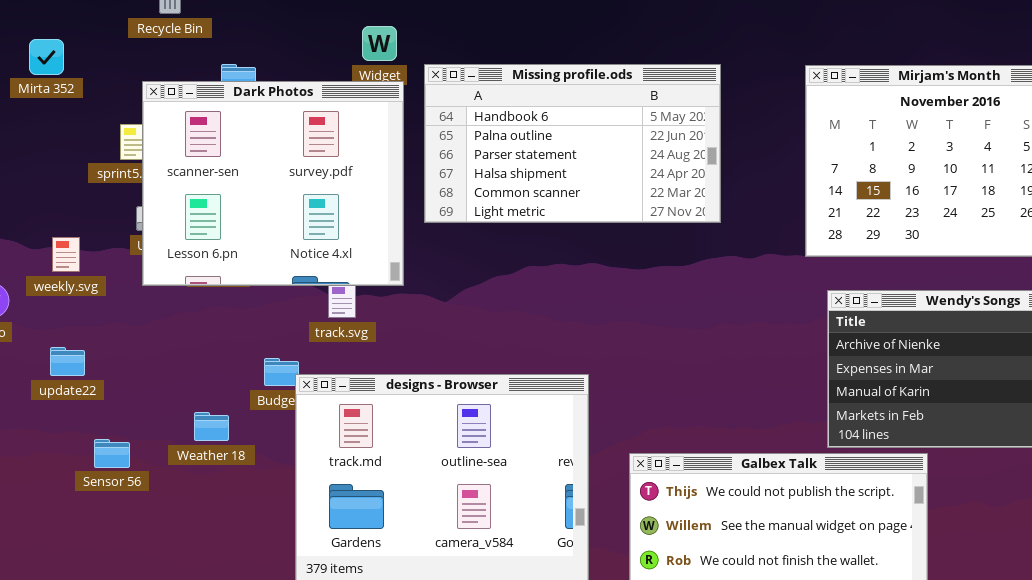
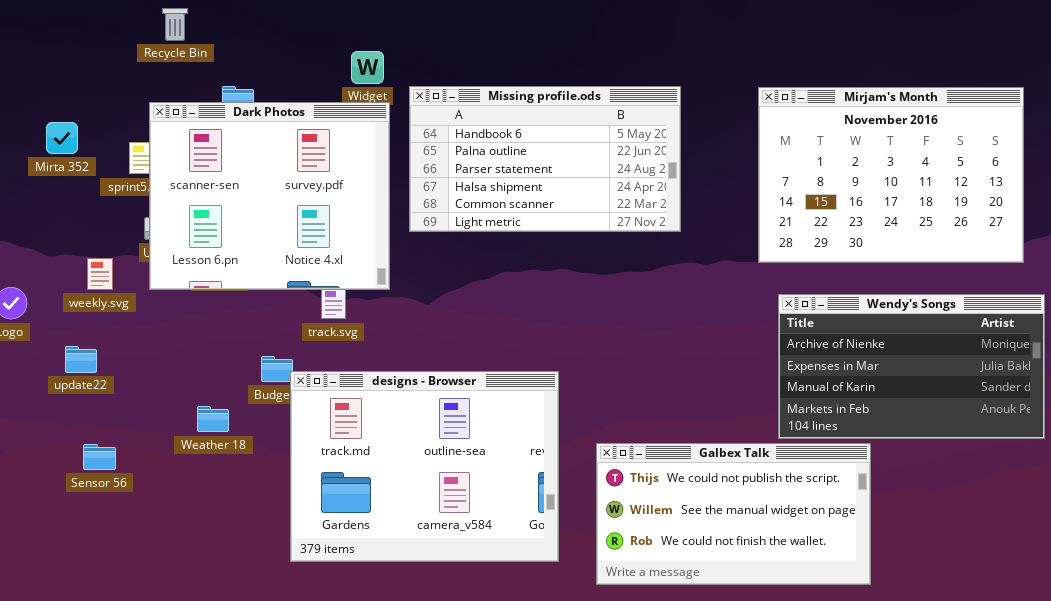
Mirta 352: [29,39,64,75] -> [46,122,78,154], moved
weekly.svg: [52,237,80,272] -> [87,258,113,290], moved
Sensor 56: [94,439,130,468] -> [83,444,116,470], moved

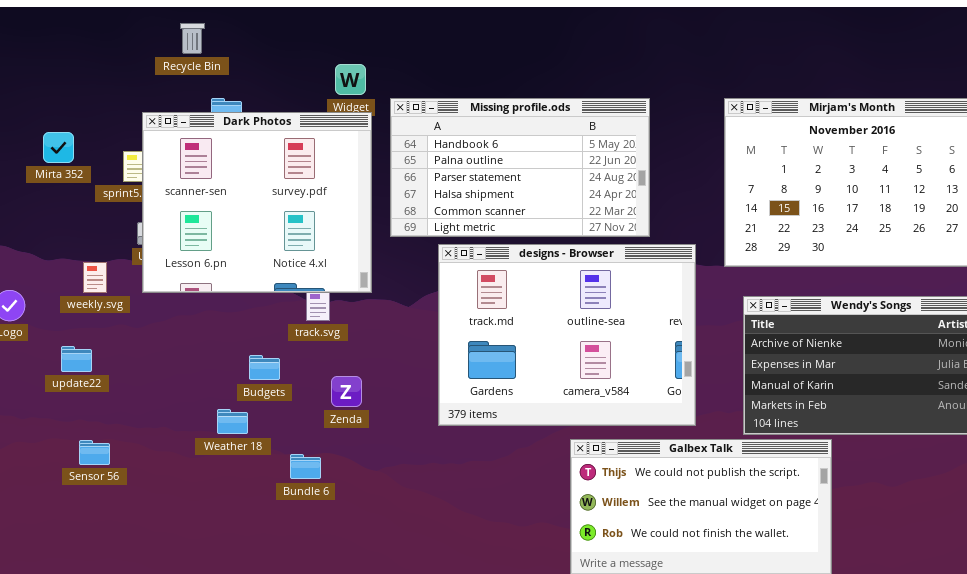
Recycle Bin: [162,8,188,41] -> [180,23,205,54], moved
designs - Browser: [290,371,559,562] -> [438,244,696,426], moved
Weather 18: [197,406,229,432] -> [217,409,248,434], moved

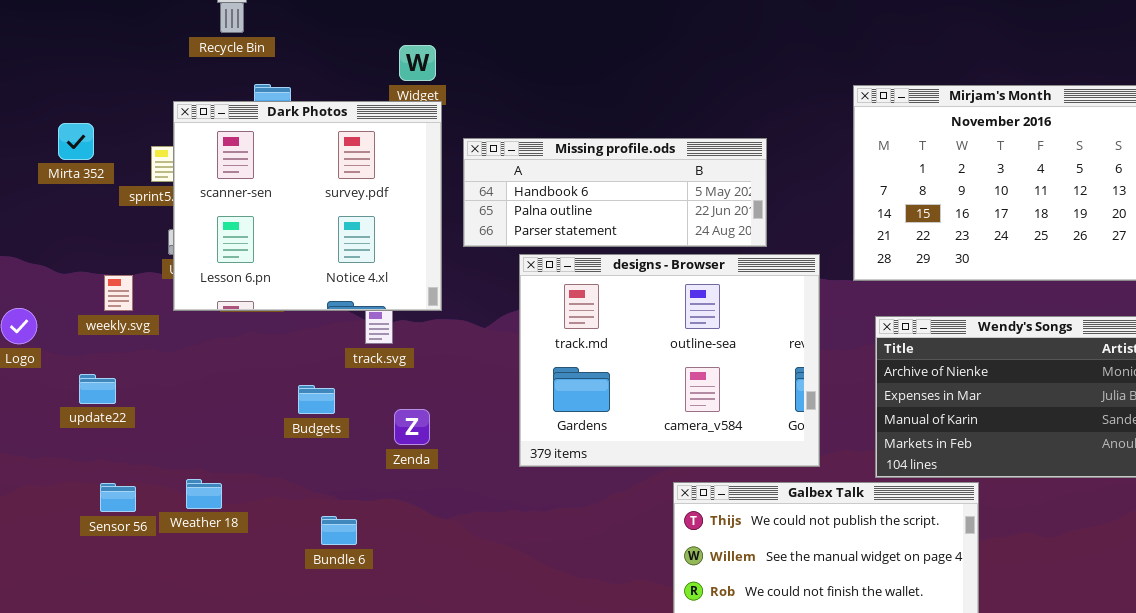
Missing profile.ods: [390,98,650,237] -> [463,138,767,247], resized
Weather 18: [217,409,248,434] -> [186,479,222,509], moved
Bundle 6: [290,454,321,479] -> [321,516,357,545], moved

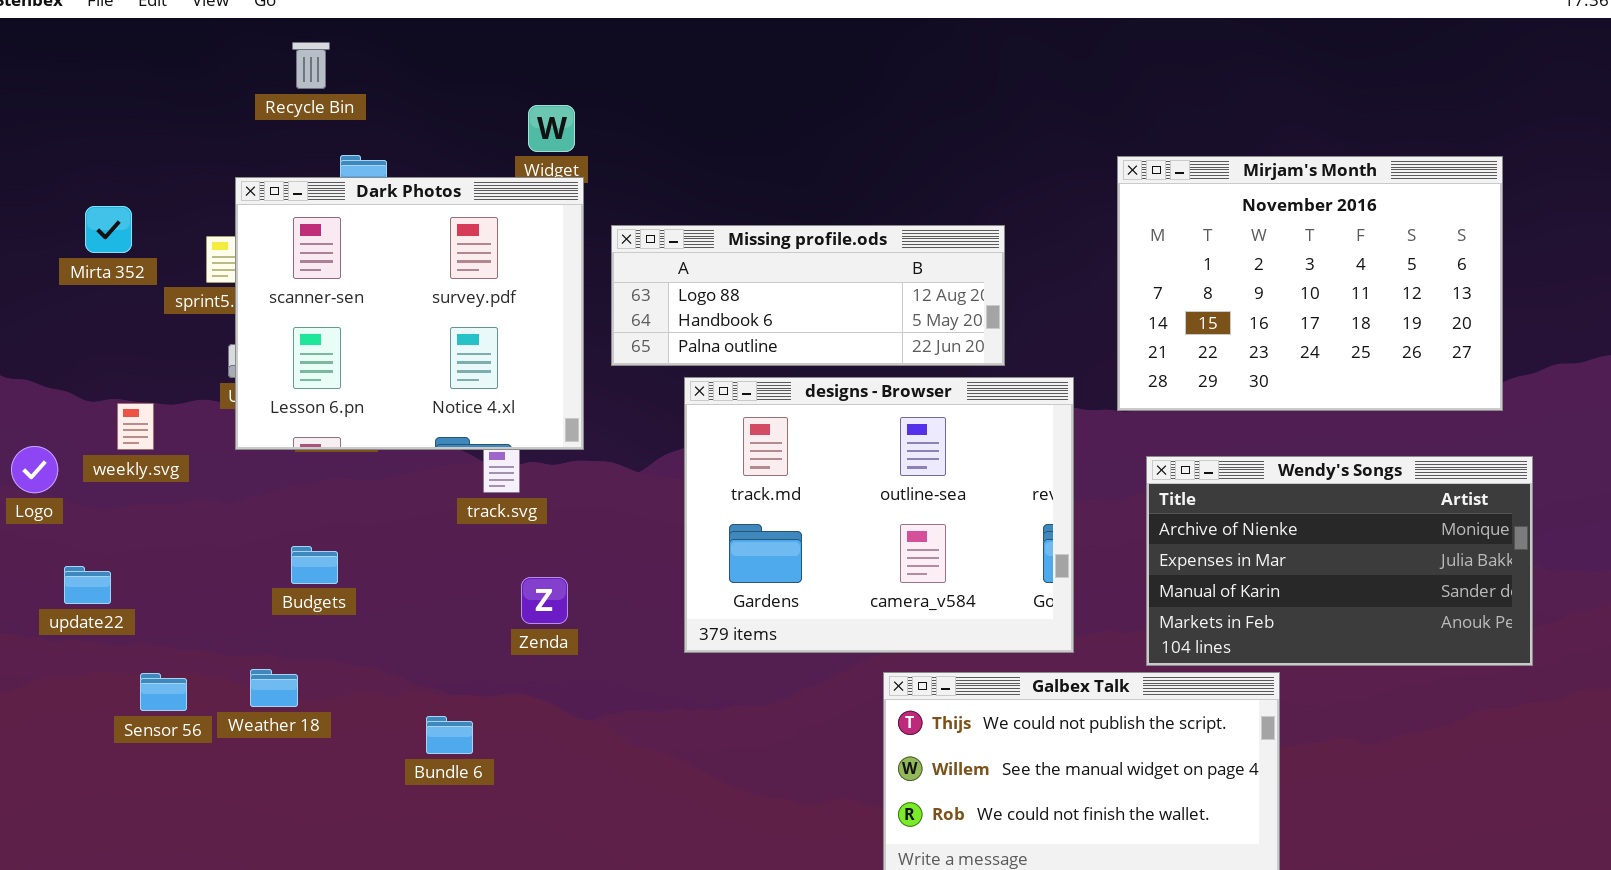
Missing profile.ods: [463,138,767,247] -> [611,225,1005,366], scrolled up 1 row
weekly.svg: [104,275,133,311] -> [117,403,154,450], moved
update22: [79,374,116,404] -> [64,566,111,604], moved
Budgets: [298,385,335,414] -> [291,546,338,584], moved

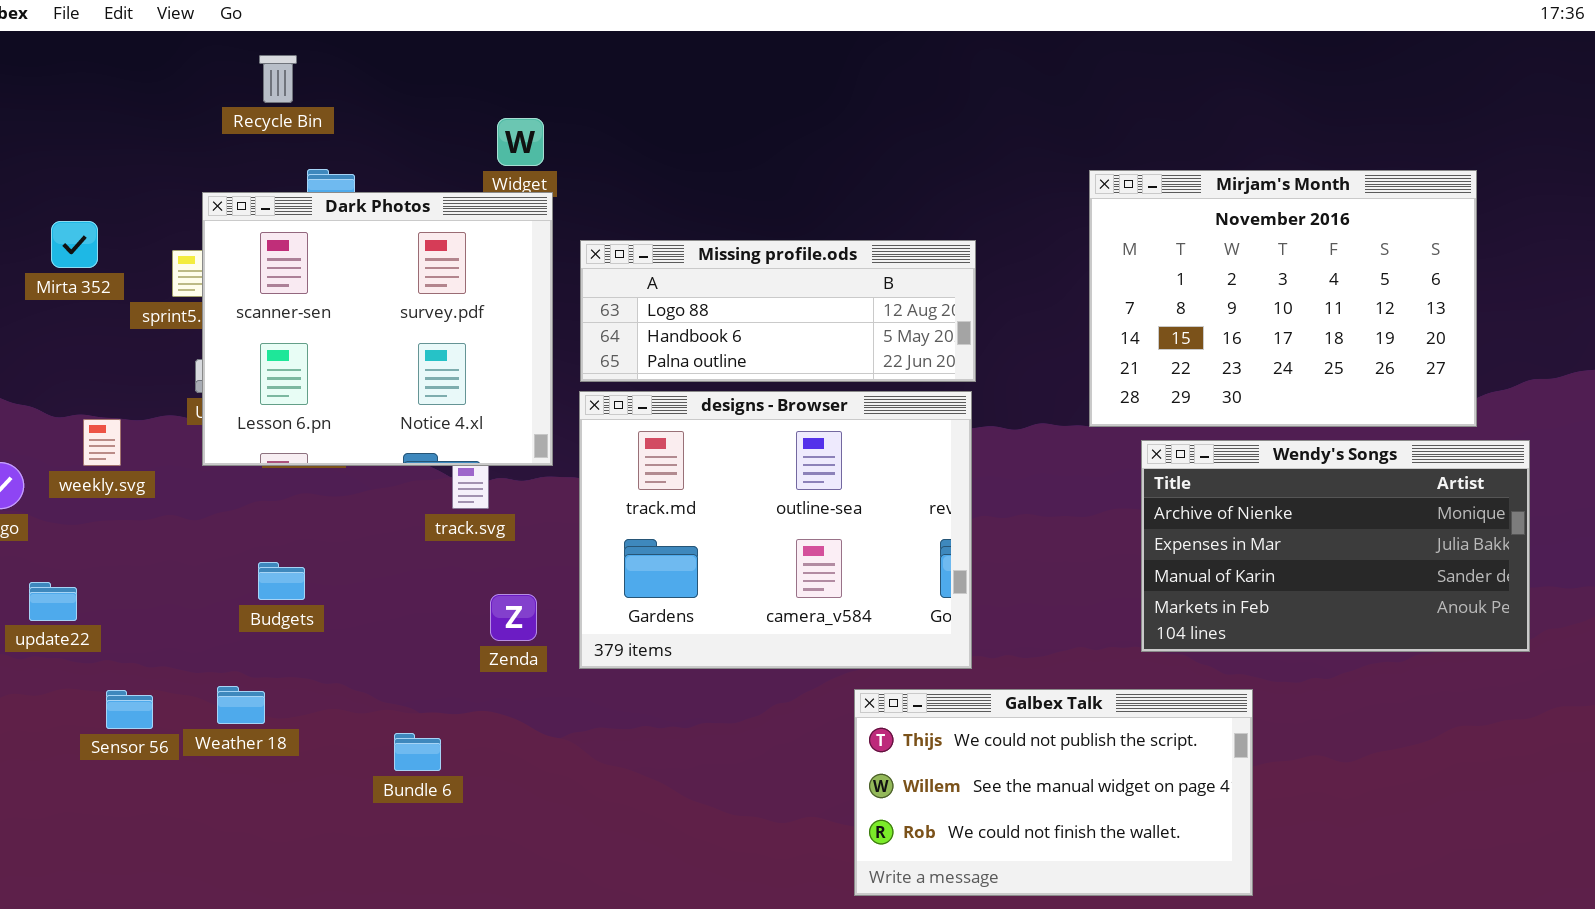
designs - Browser: [684,377,1074,653] -> [579,391,972,669], moved
Wendy's Songs: [1146,456,1533,666] -> [1141,440,1530,652], moved

